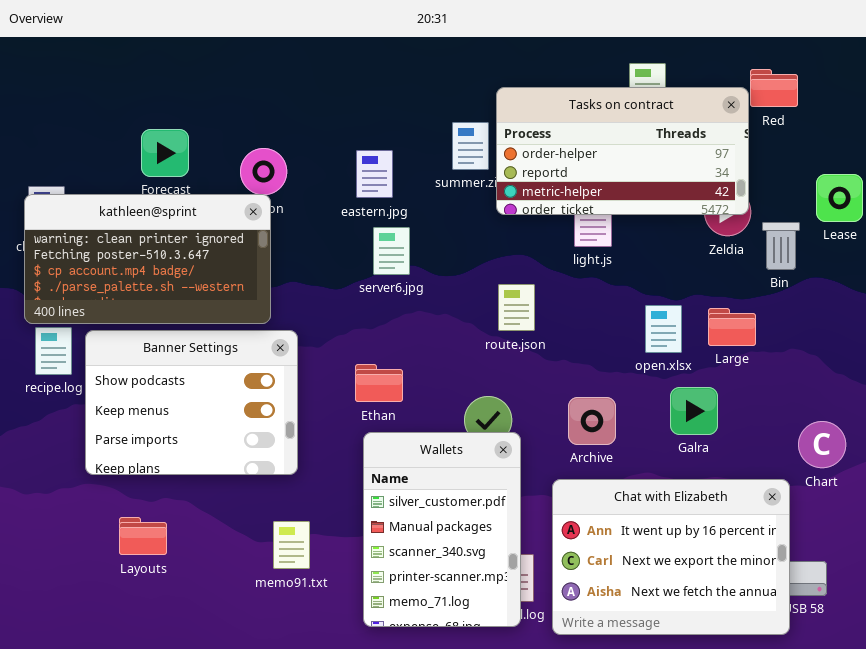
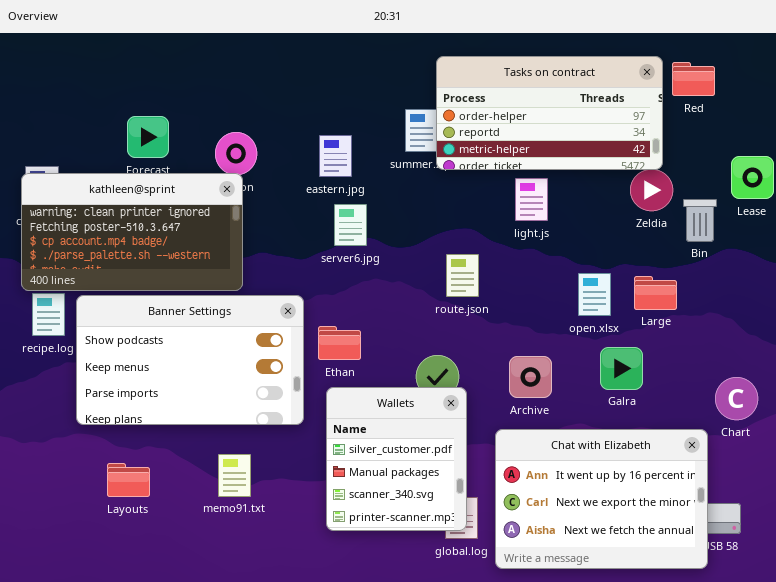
Tasks on contract: [496,87,749,215] -> [436,56,663,170], moved
Banner Settings: [85,330,298,475] -> [76,295,304,425], resized
Wallets: [363,432,521,627] -> [326,387,467,531], resized
memo91.txt: [273,521,310,569] -> [218,454,251,497], moved

